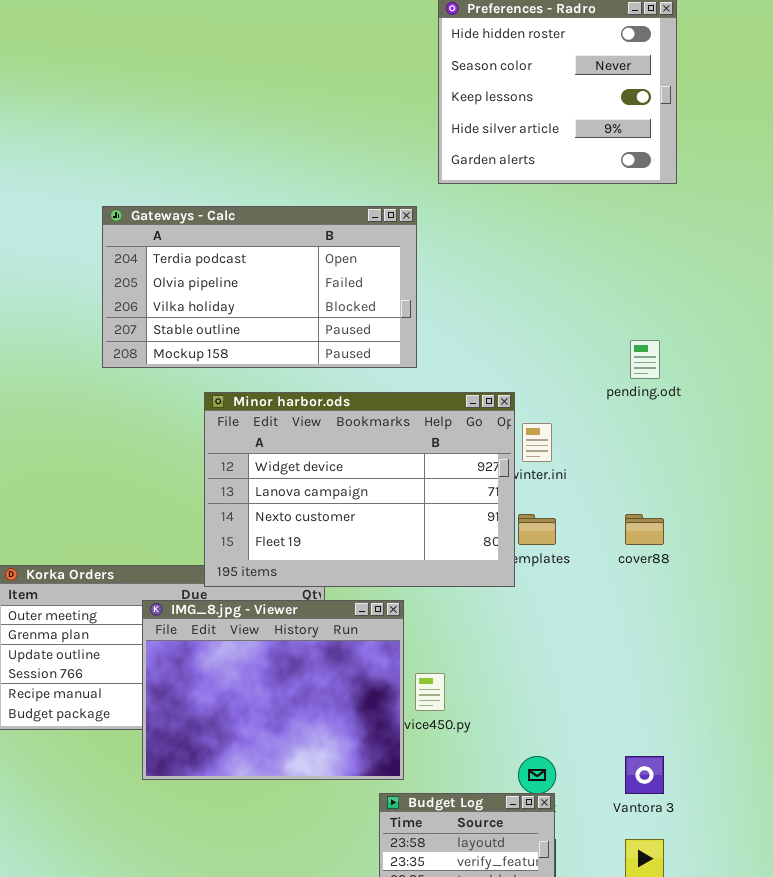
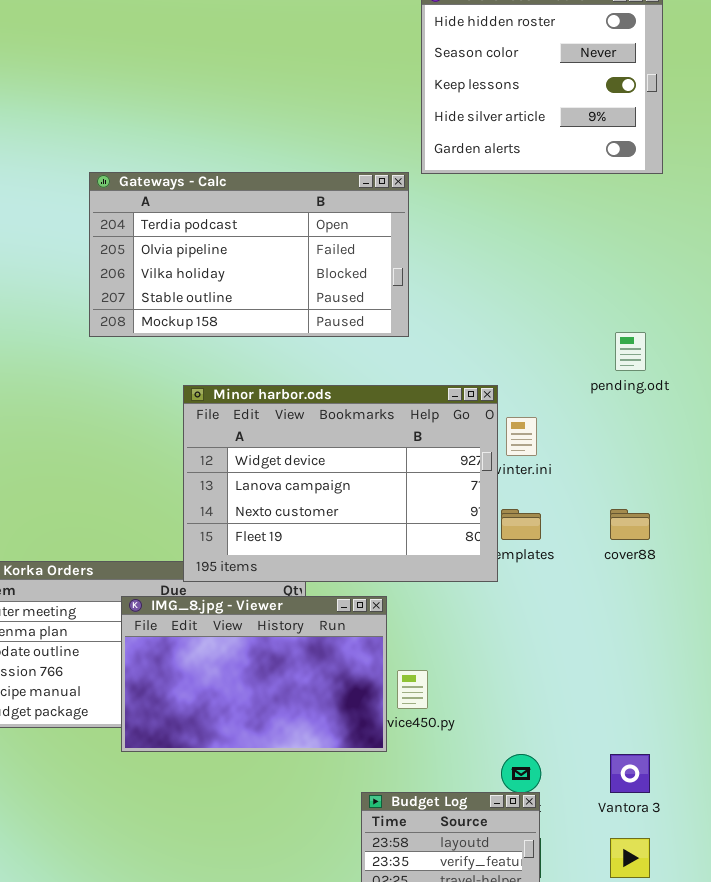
Gateways - Calc: [102,206,417,368] -> [89,172,409,337], moved
IMG_8.jpg - Viewer: [142,600,404,780] -> [121,596,387,752], resized

